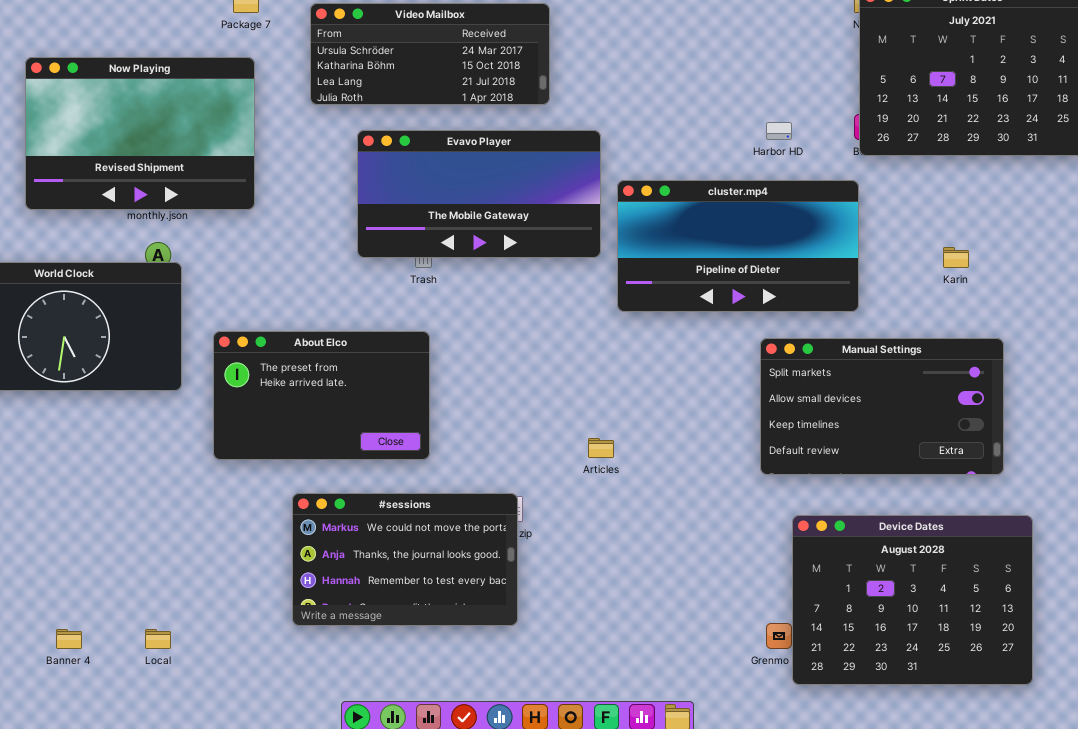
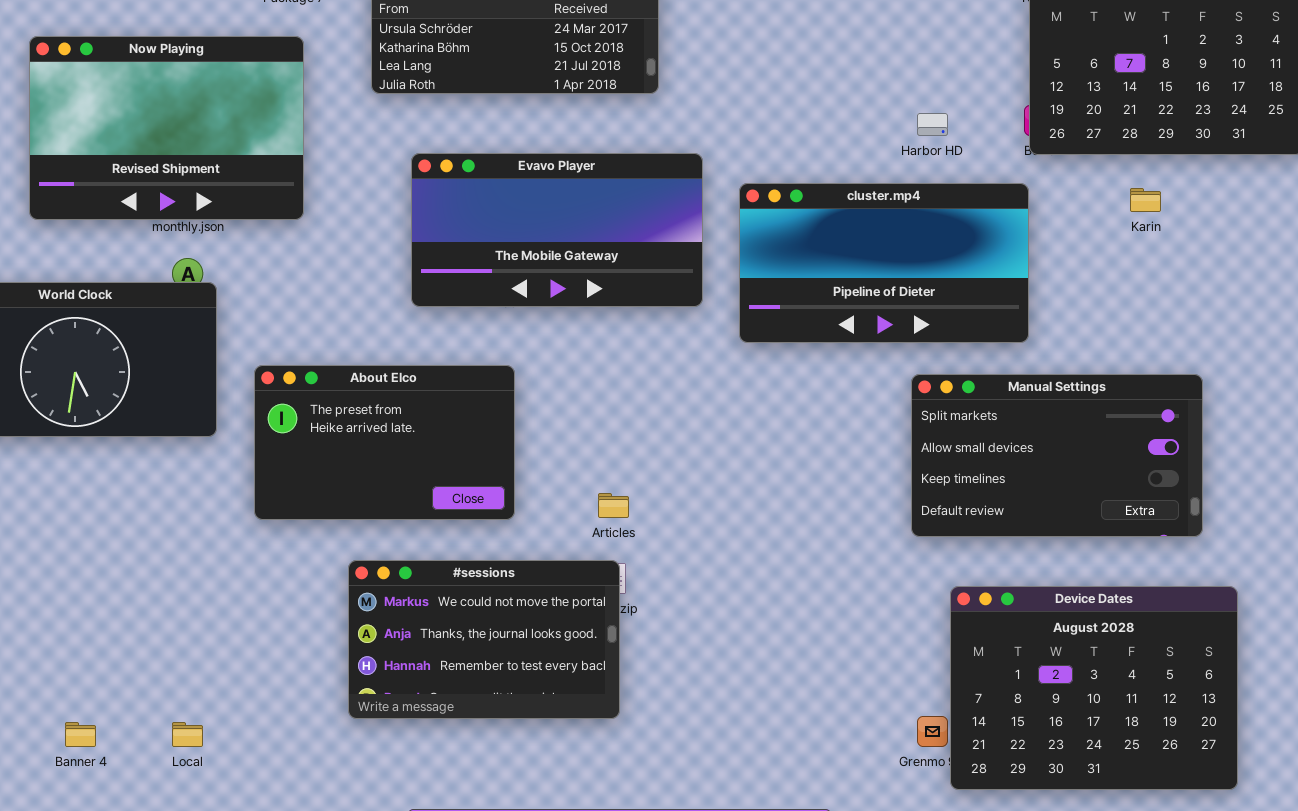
Evavo Player: [357,130,601,258] -> [411,153,703,307], moved
Karin: [943,247,969,268] -> [1130,188,1161,212], moved
Articles: [588,438,614,458] -> [598,493,629,518], moved

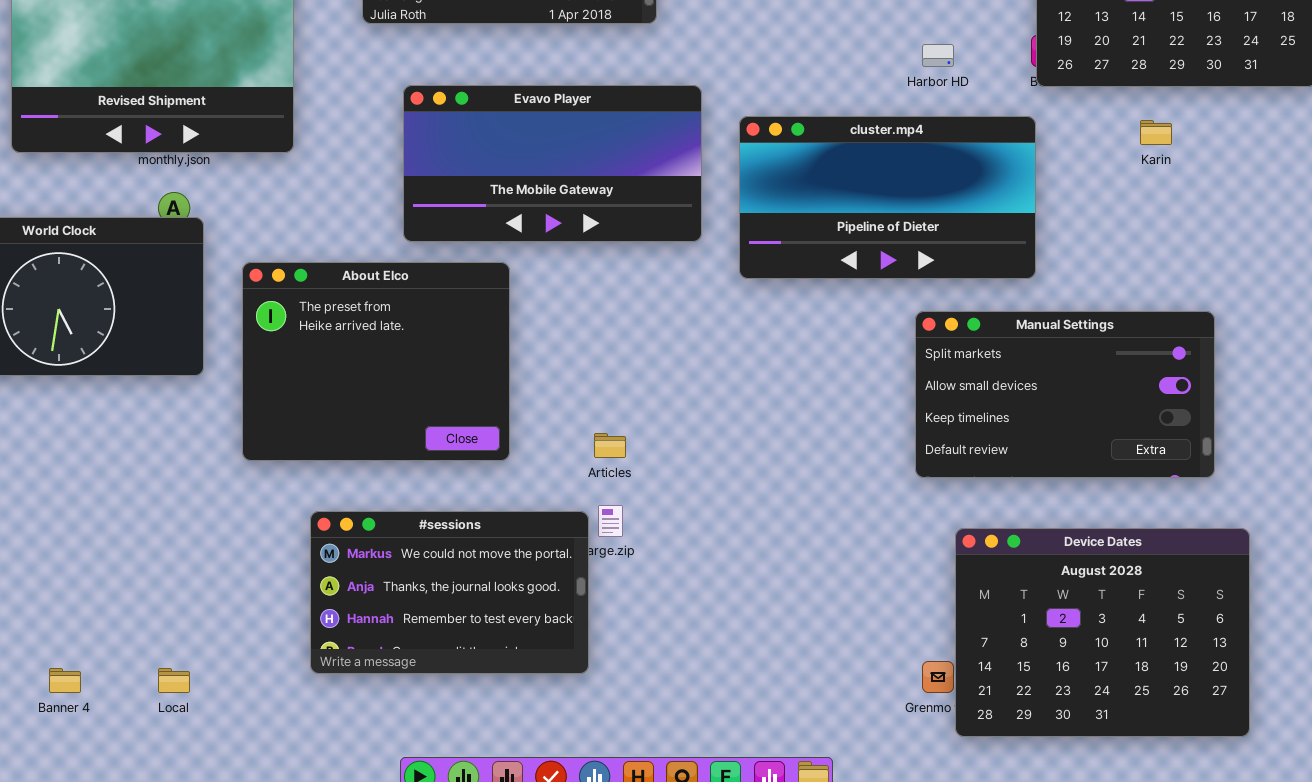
About Elco: [254,365,515,520] -> [242,262,510,461], resized
#sessions: [348,560,620,719] -> [310,511,589,674], moved

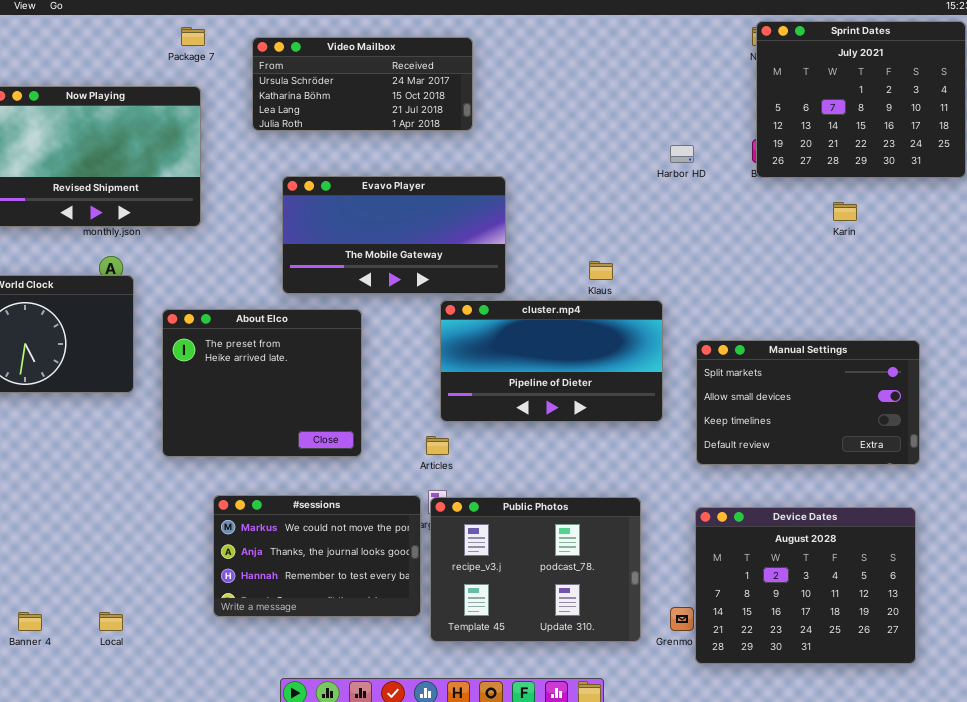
cluster.mp4: [739,116,1036,279] -> [440,300,663,422], moved
Manual Settings: [915,311,1215,478] -> [696,340,920,465], moved
Public Photos: none -> [430,497,641,642], opened

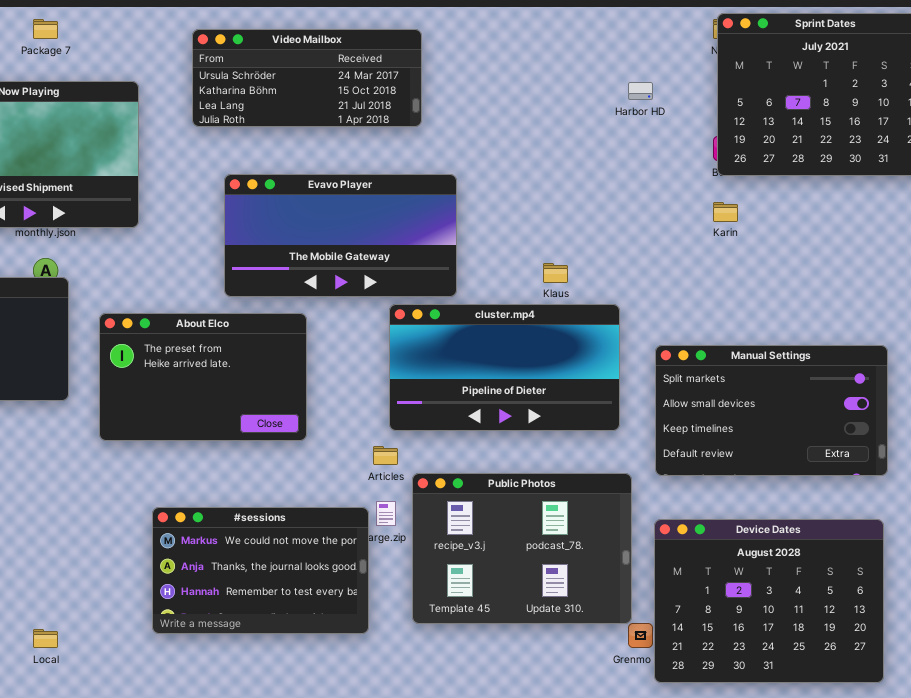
Package 7: [181,27,205,46] -> [33,19,58,39], moved
Harbor HD: [670,145,694,163] -> [628,82,653,100], moved
Karin: [833,202,857,221] -> [713,202,738,222], moved
About Elco: [162,309,362,457] -> [99,313,307,441], resized
Public Photos: [430,497,641,642] -> [412,473,632,624], moved

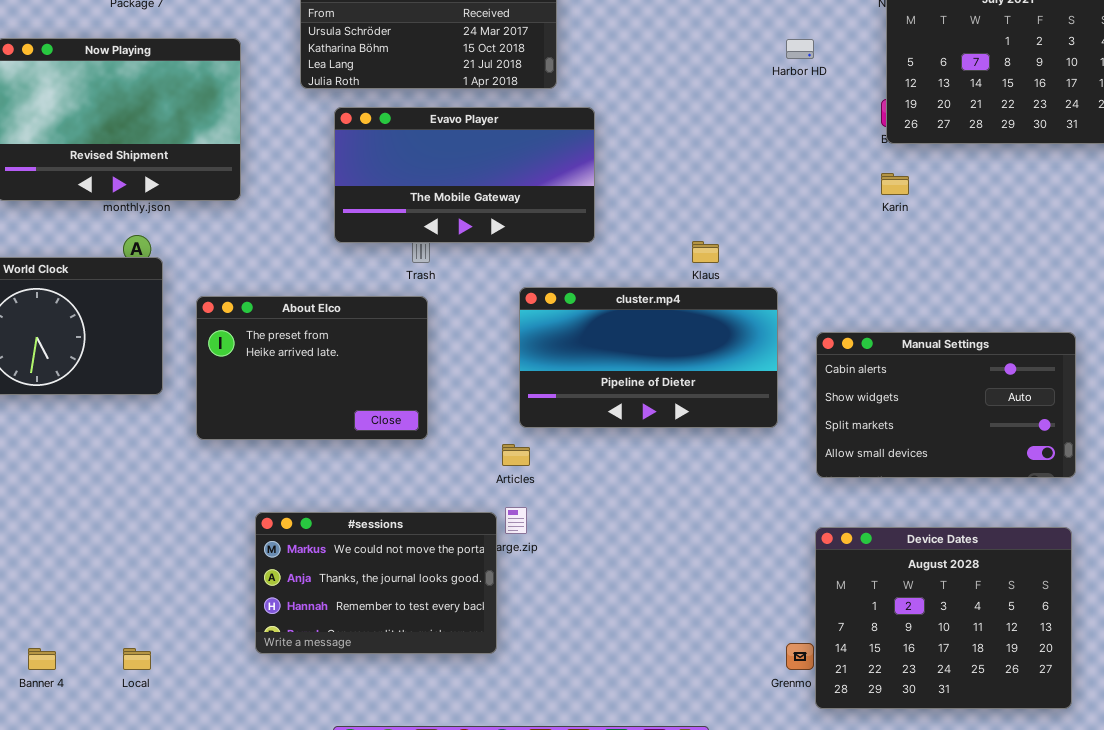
Evavo Player: [224,174,457,297] -> [334,107,595,243], moved
Manual Settings: [655,345,888,476] -> [816,332,1076,478], scrolled up 2 rows
Public Photos: [412,473,632,624] -> none, closed

